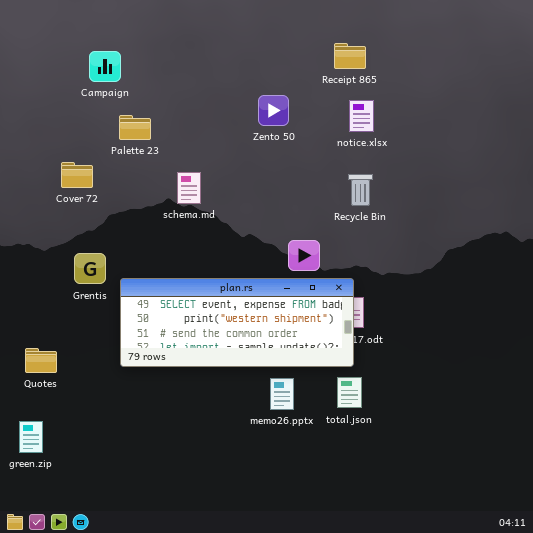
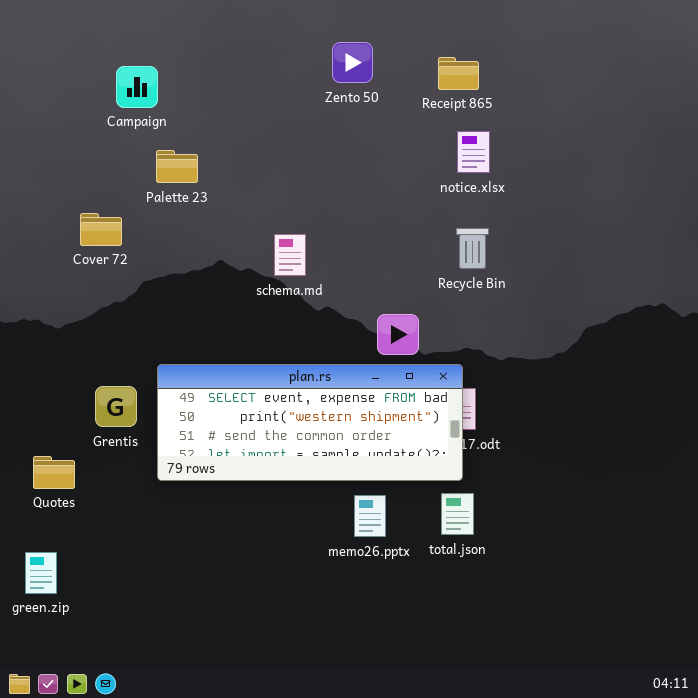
Zento 50: [258,95,289,126] -> [332,42,373,83], moved
schema.md: [177,172,201,204] -> [274,234,306,276], moved
Grentis: [74,253,106,284] -> [95,386,137,427], moved

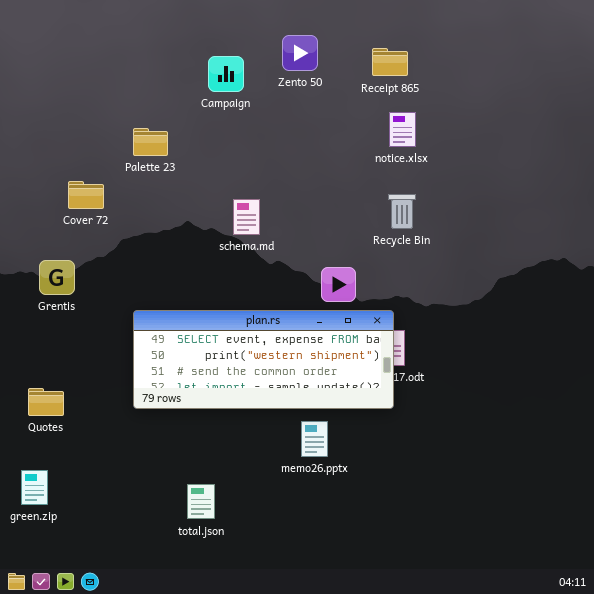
Campaign: [116,66,158,108] -> [208,56,244,92], moved
Grentis: [95,386,137,427] -> [39,260,75,295], moved
total.json: [441,493,474,535] -> [187,484,215,519], moved

